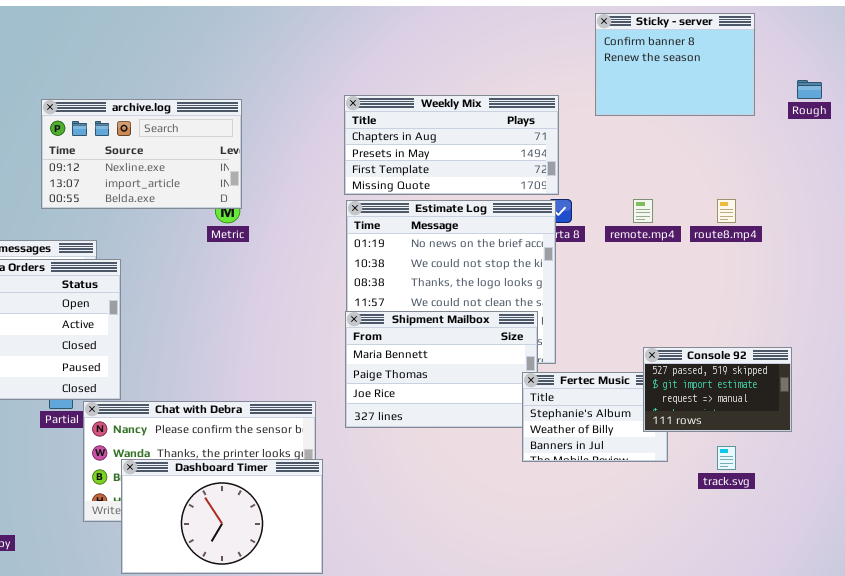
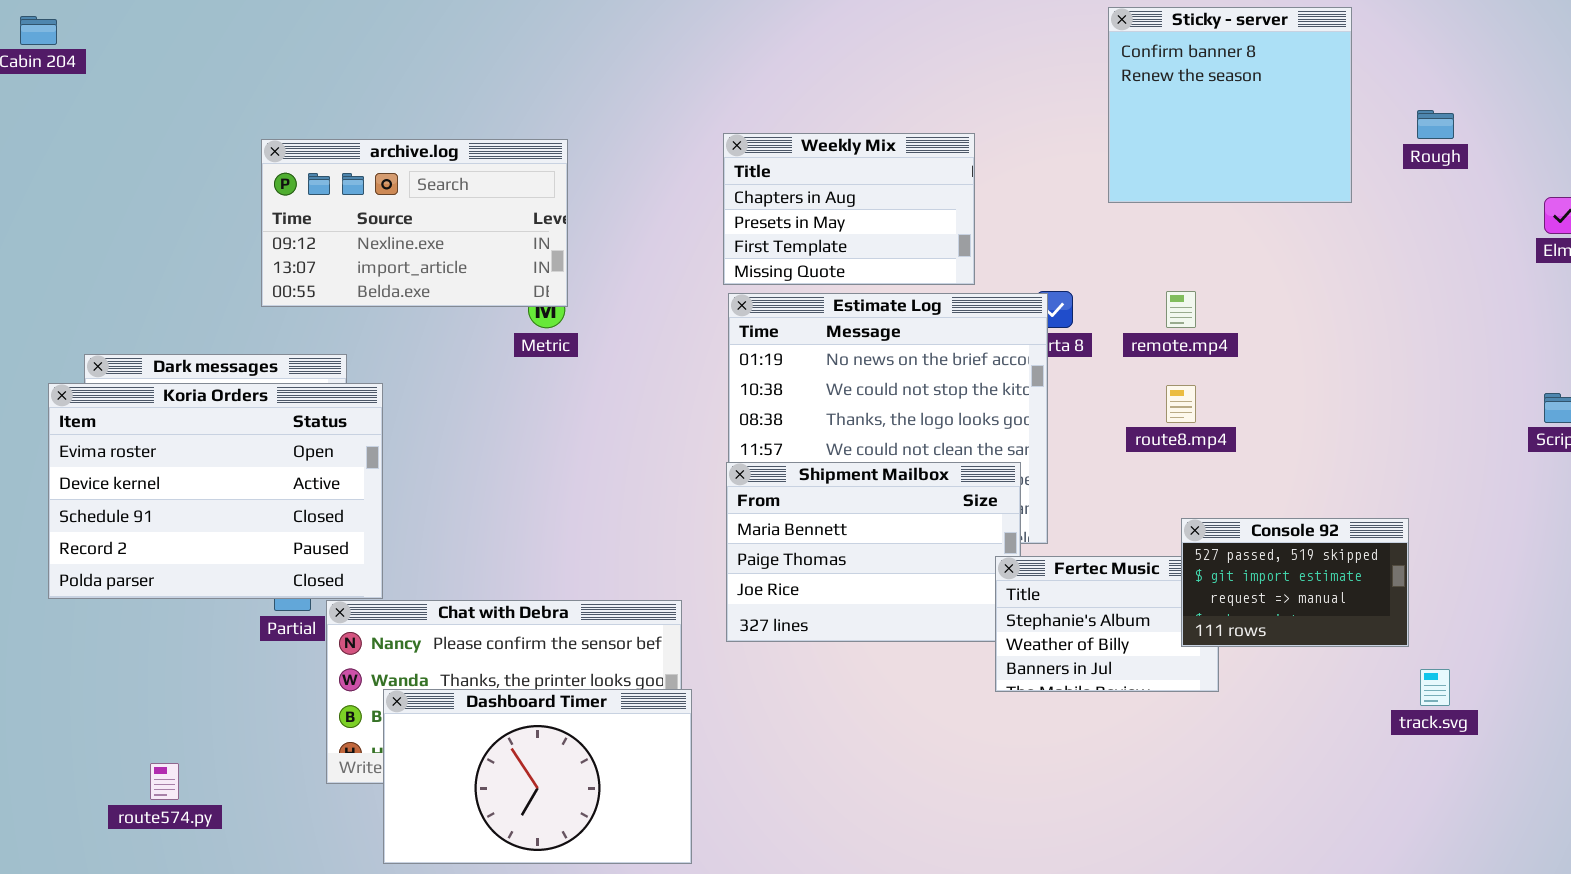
Sticky - server: [595,13,755,116] -> [1108,7,1352,203], resized
Weekly Mix: [344,95,559,195] -> [723,133,975,285], resized
route8.mp4: [717,199,736,223] -> [1166,385,1196,423], moved
track.svg: [717,446,736,470] -> [1420,669,1450,706], moved

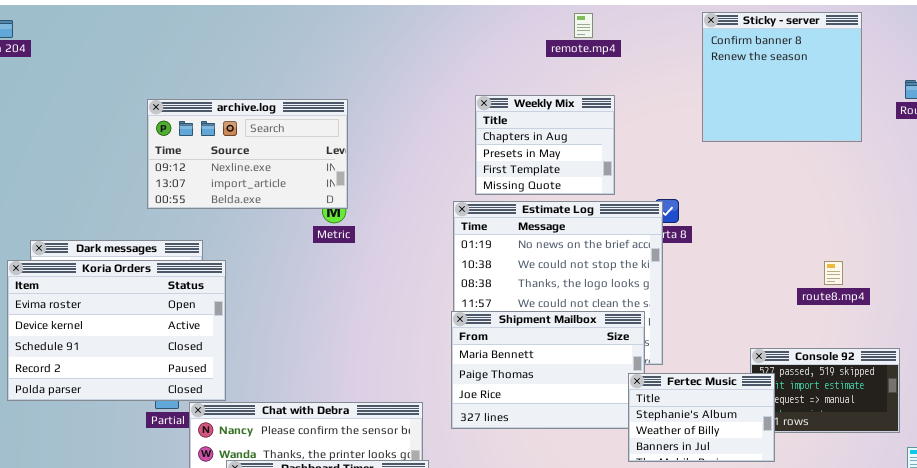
Weekly Mix: [723,133,975,285] -> [475,95,615,195], resized
remote.mp4: [1166,291,1196,328] -> [574,13,593,38], moved
route8.mp4: [1166,385,1196,423] -> [824,261,843,285], moved
Fertec Music: [995,556,1219,692] -> [628,373,775,462], raised

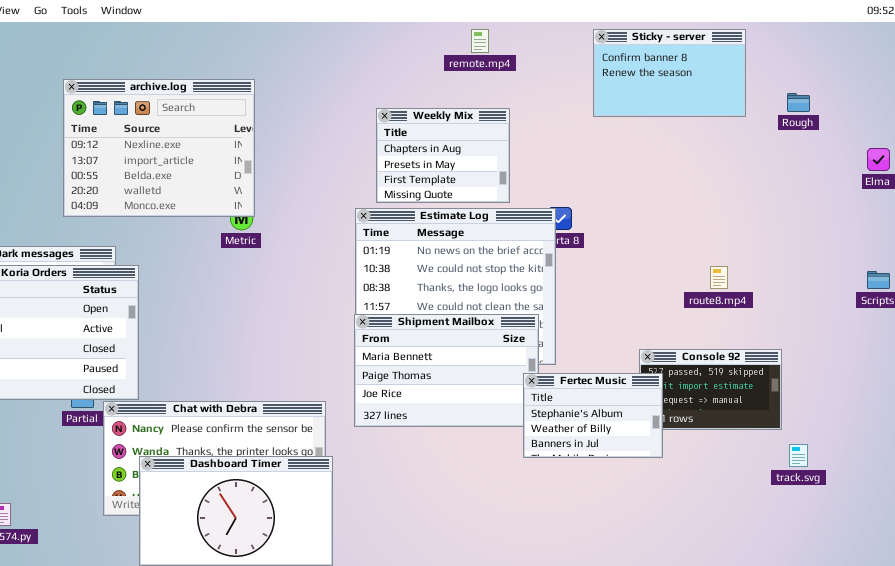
Sticky - server: [702,12,862,142] -> [593,29,746,117], resized
archive.log: [147,99,348,209] -> [63,79,255,217], resized

